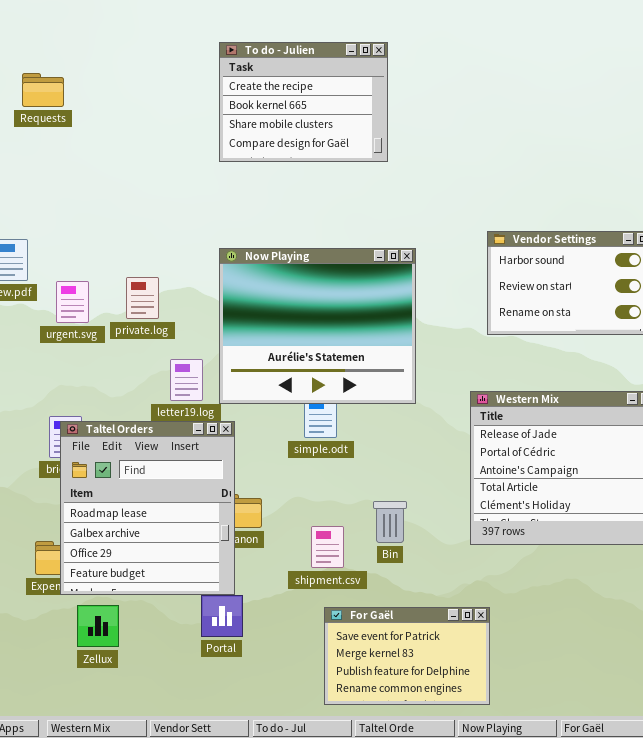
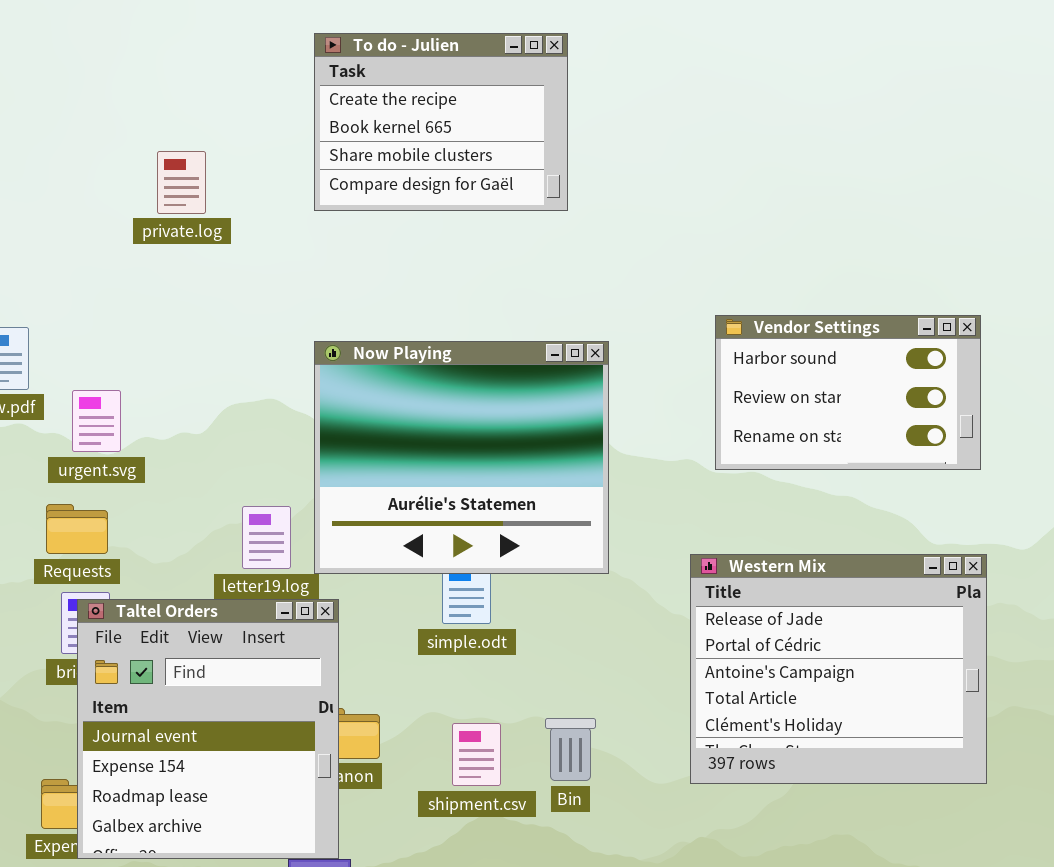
Requests: [22,73,64,107] -> [46,504,108,554], moved
private.log: [126,277,159,319] -> [157,151,206,214], moved
Taltel Orders: [60,421,235,595] -> [77,599,339,859], scrolled up 2 rows
shipment.csv: [311,526,344,568] -> [452,723,501,786], moved

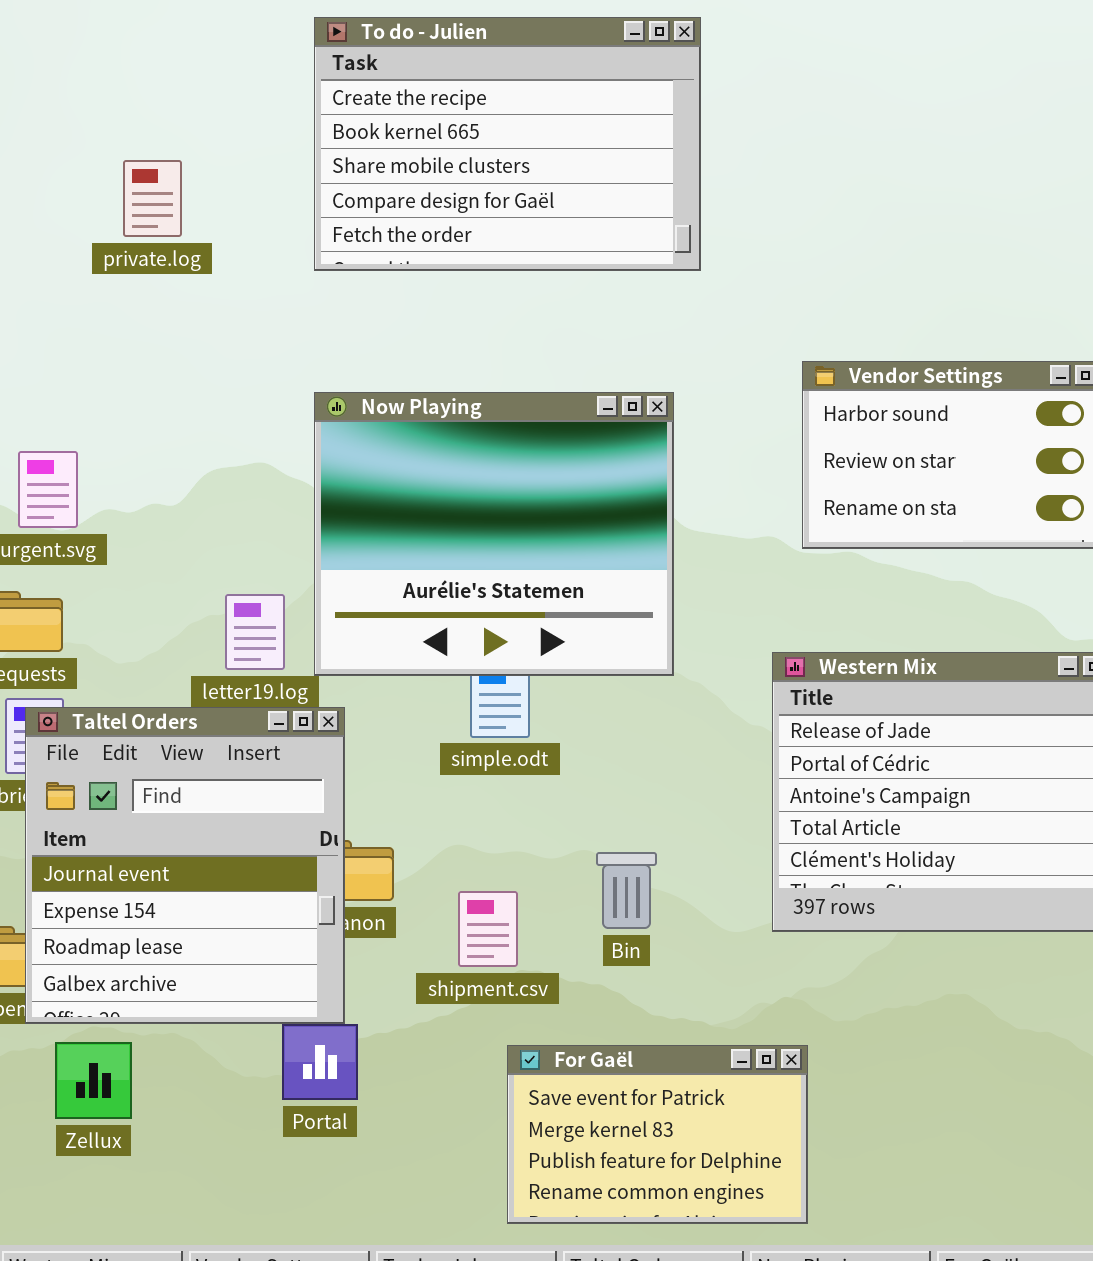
To do - Julien: [314,33,568,211] -> [314,17,701,271], resized
shipment.csv: [452,723,501,786] -> [458,891,518,967], moved

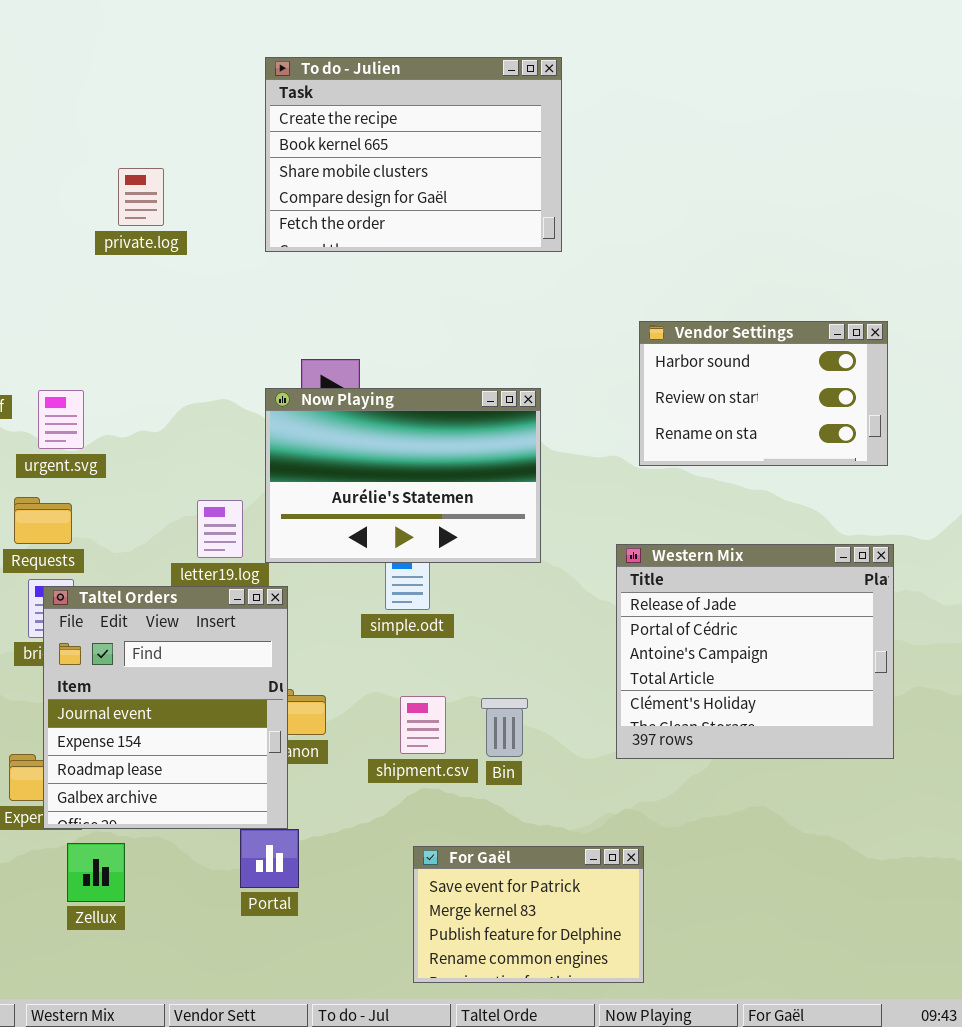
Now Playing: [314,392,674,676] -> [265,388,541,563], resized
shipment.csv: [458,891,518,967] -> [400,696,446,754], moved

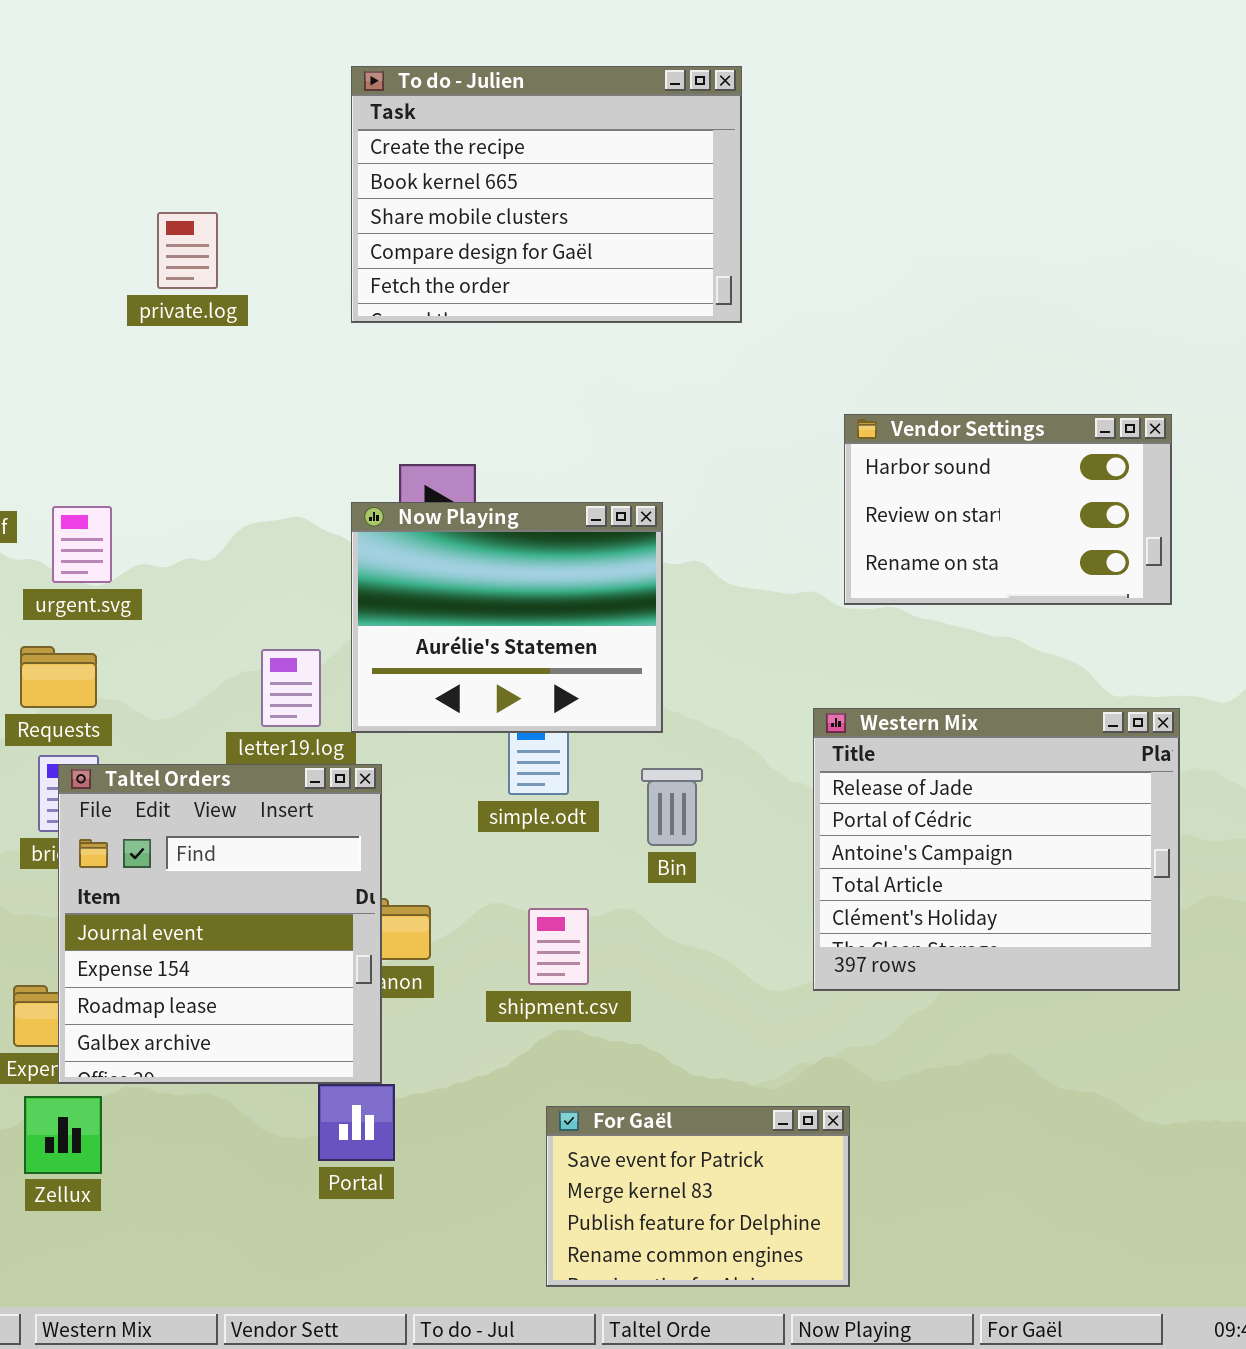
Now Playing: [265,388,541,563] -> [351,502,663,733], resized
Bin: [481,698,528,757] -> [641,768,703,846], moved
Zellux: [67,843,125,902] -> [24,1096,102,1174], moved

